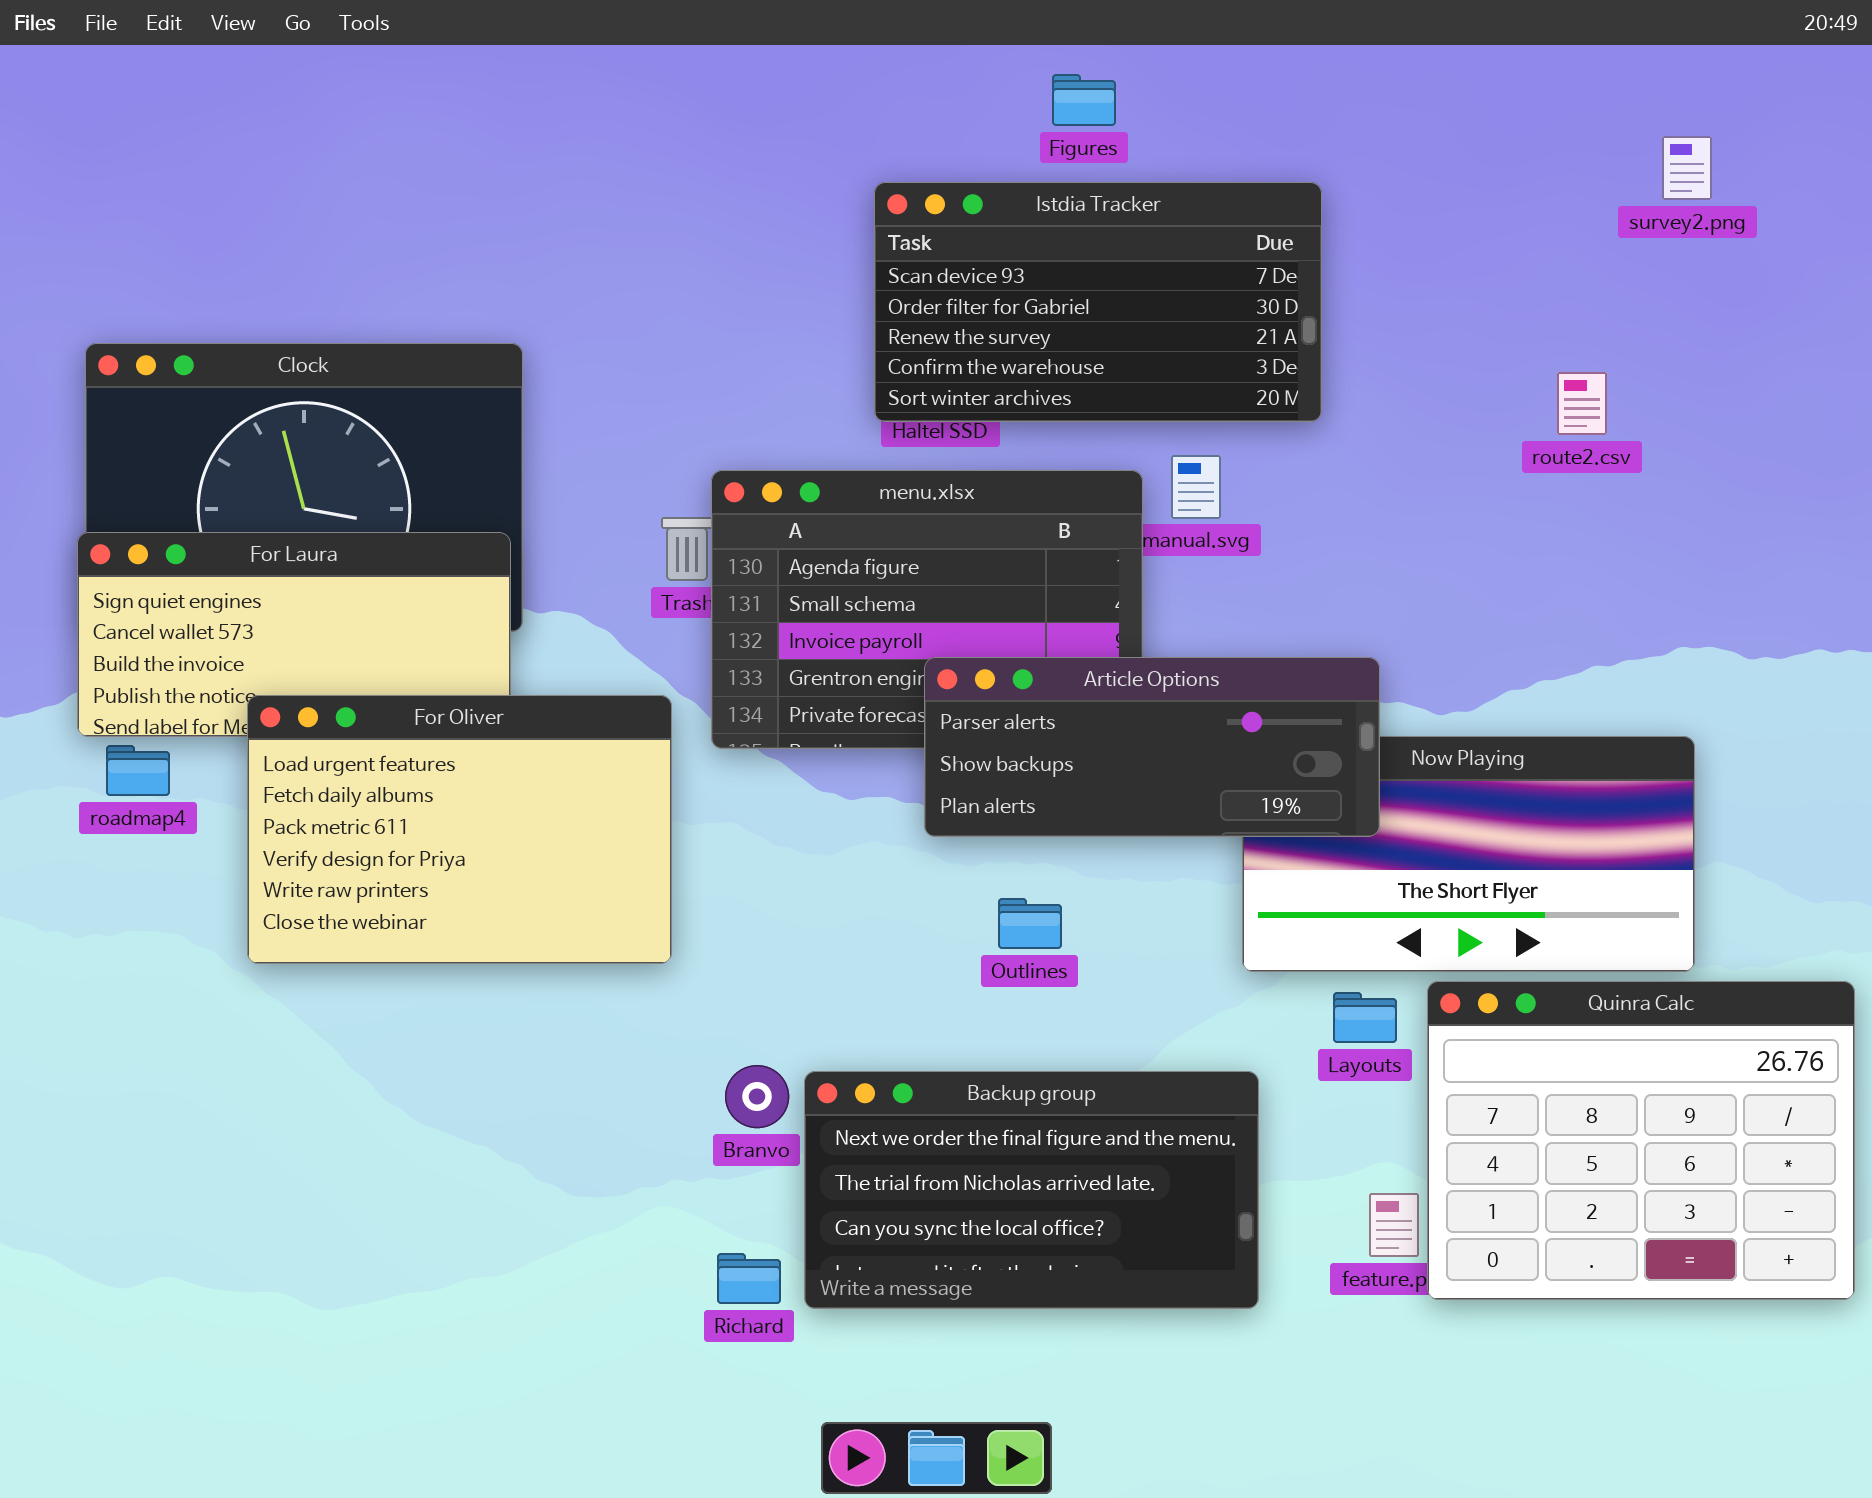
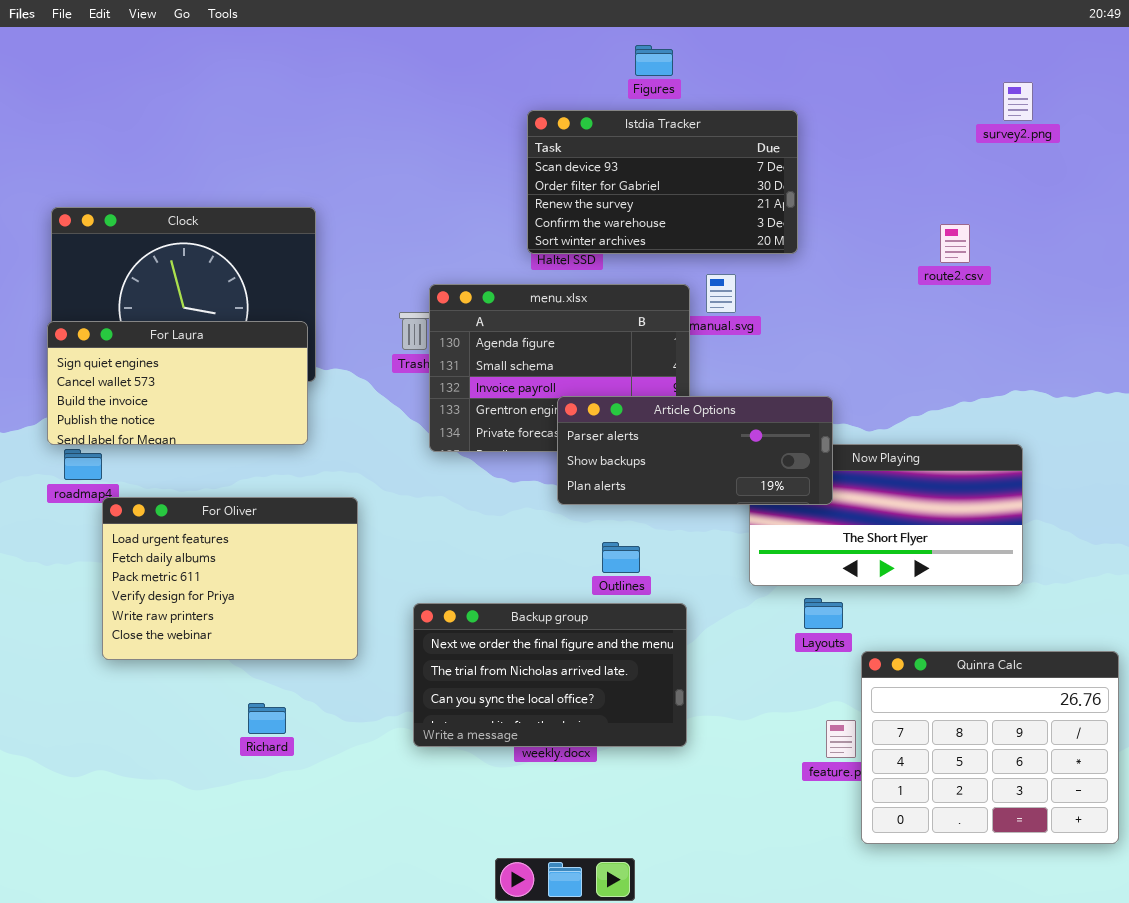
For Oliver: [247,695,672,964] -> [102,497,358,660], moved
Quinra Calc: [1427,981,1855,1300] -> [861,651,1119,844], moved
Backup group: [804,1071,1259,1309] -> [413,603,687,747], moved
Richard: [717,1253,781,1304] -> [248,703,286,734], moved

